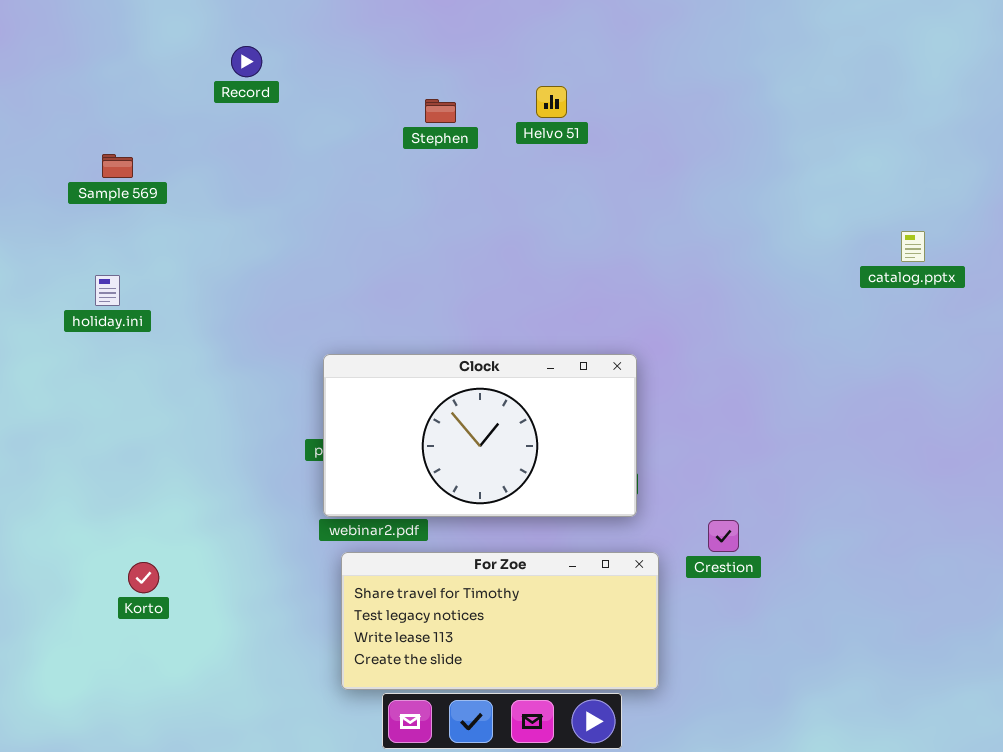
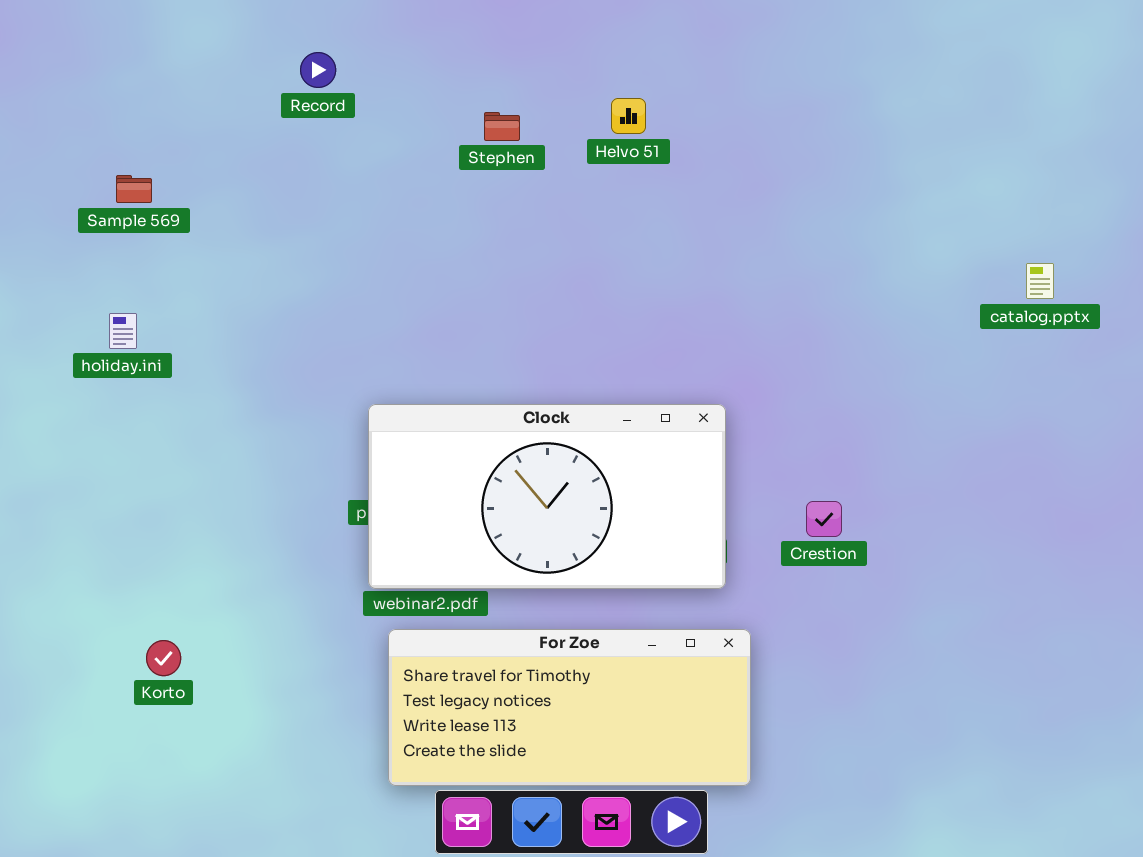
Record: [231,46,262,77] -> [300,52,336,88], moved
Crestion: [708,520,739,552] -> [806,501,842,537], moved

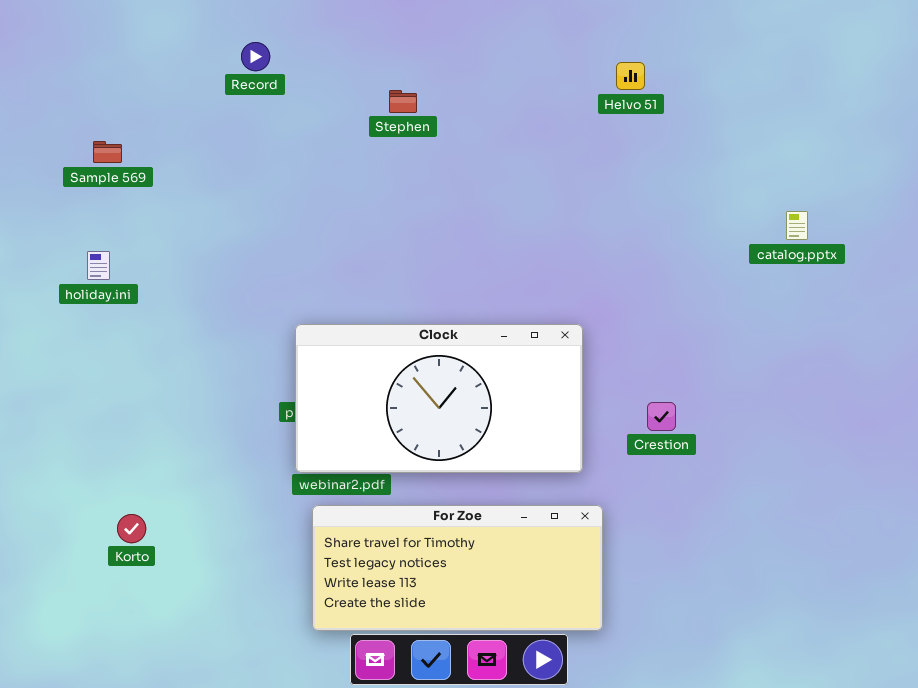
Helvo 51: [611,98,646,134] -> [616,62,645,90], moved
catalog.pptx: [1026,263,1054,299] -> [786,211,808,240], moved

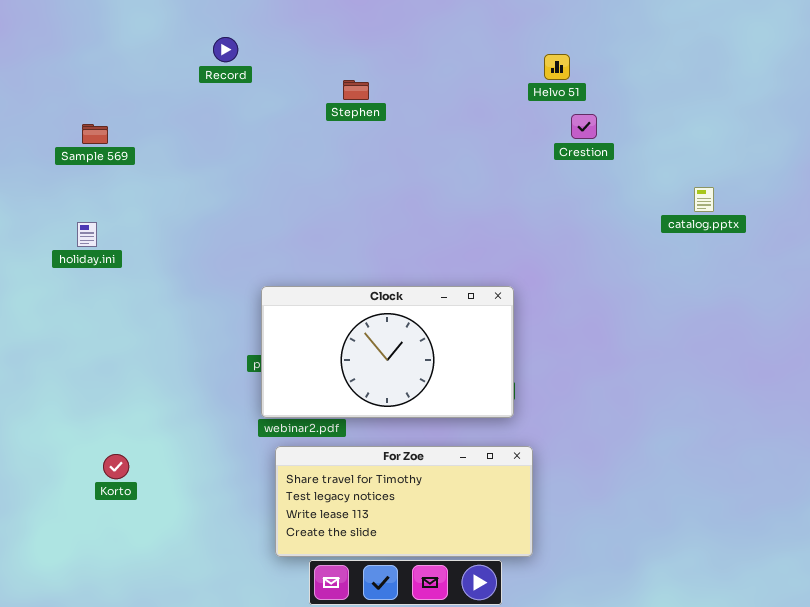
Crestion: [647,402,676,431] -> [571,114,597,139], moved

